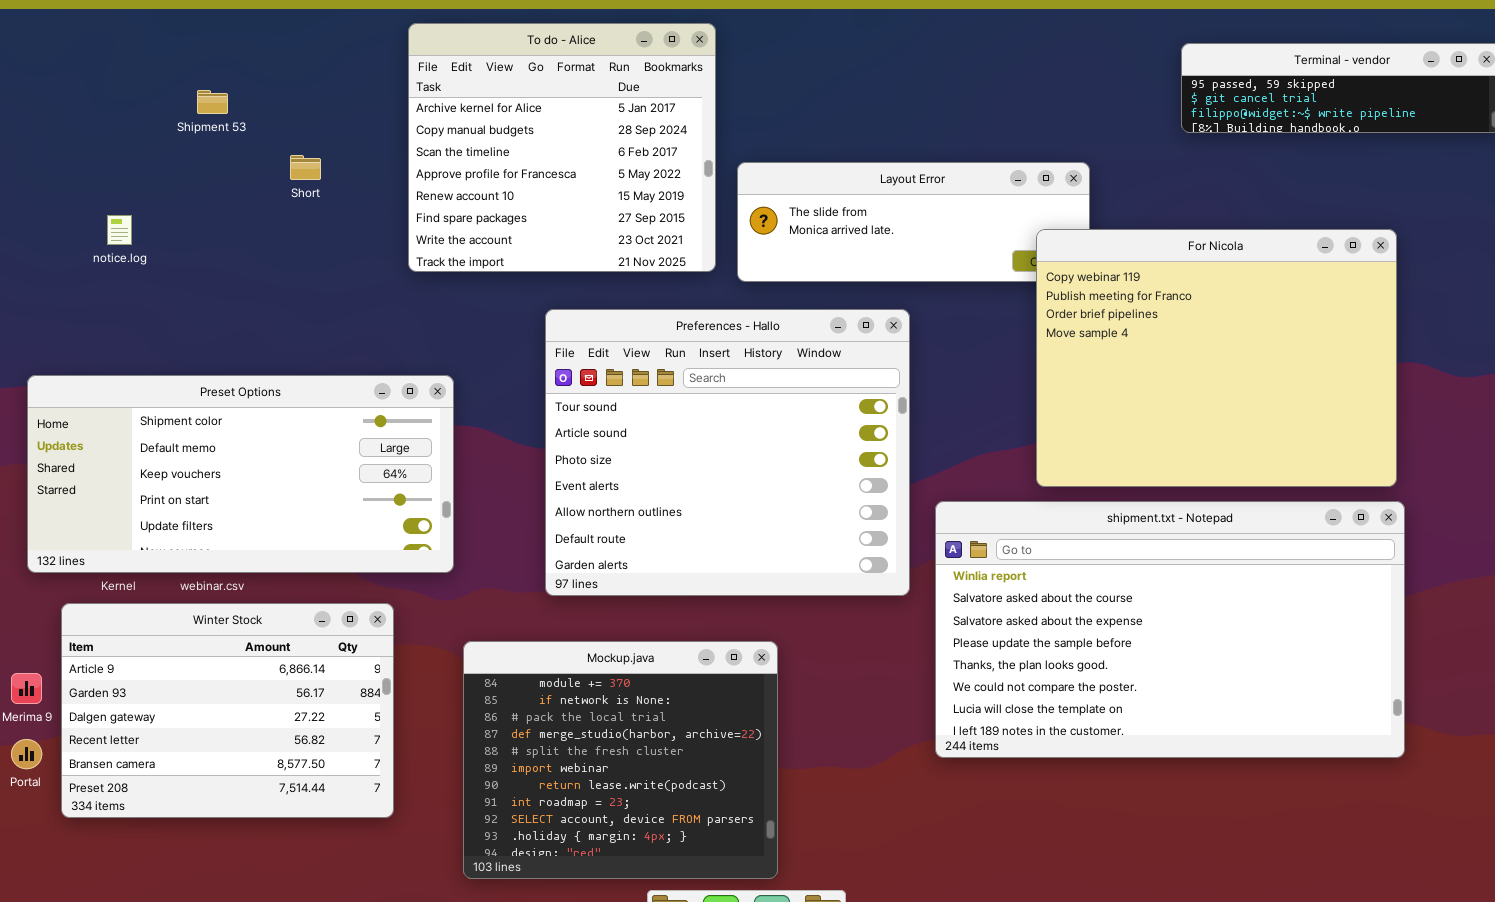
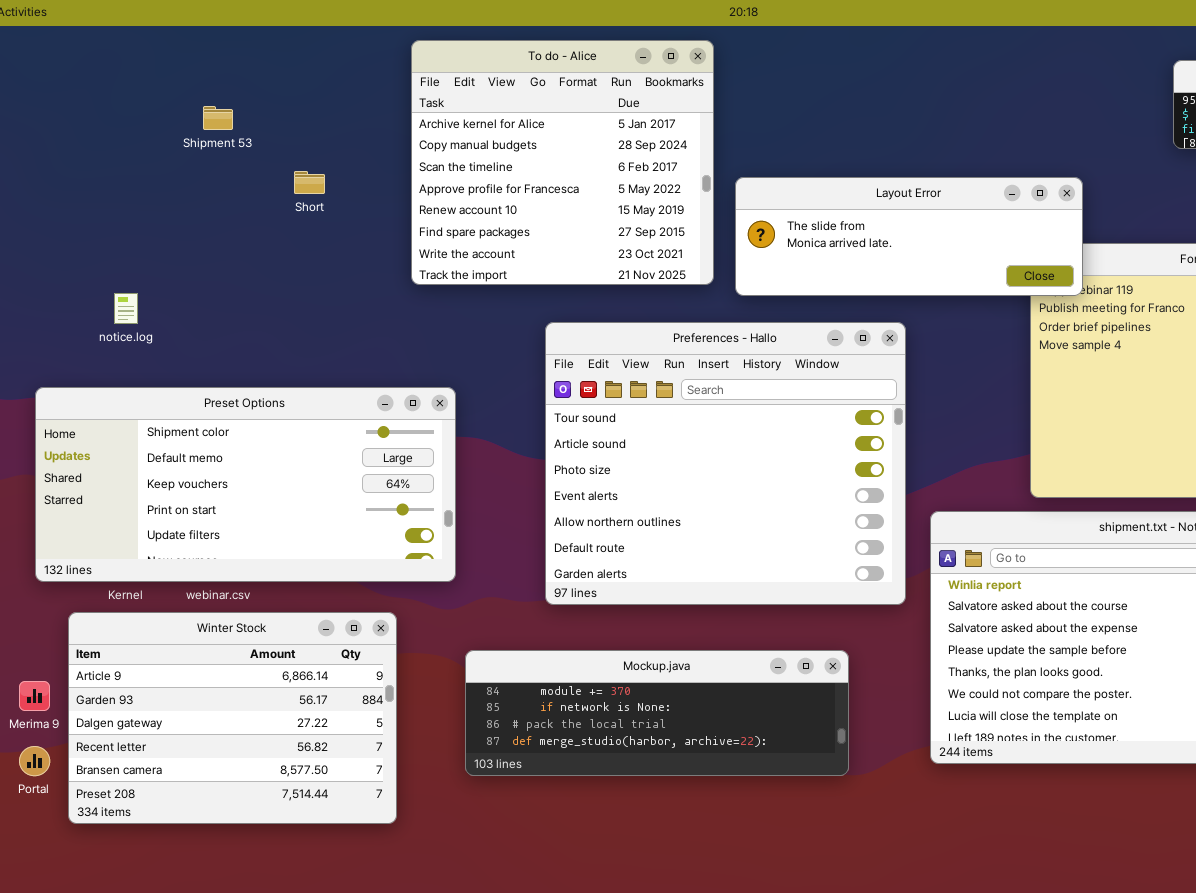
Layout Error: [737,162,1090,282] -> [735,177,1083,296], raised
notice.log: [107,215,132,245] -> [114,293,138,324], moved
Mockup.java: [463,641,778,879] -> [465,650,849,776], resized

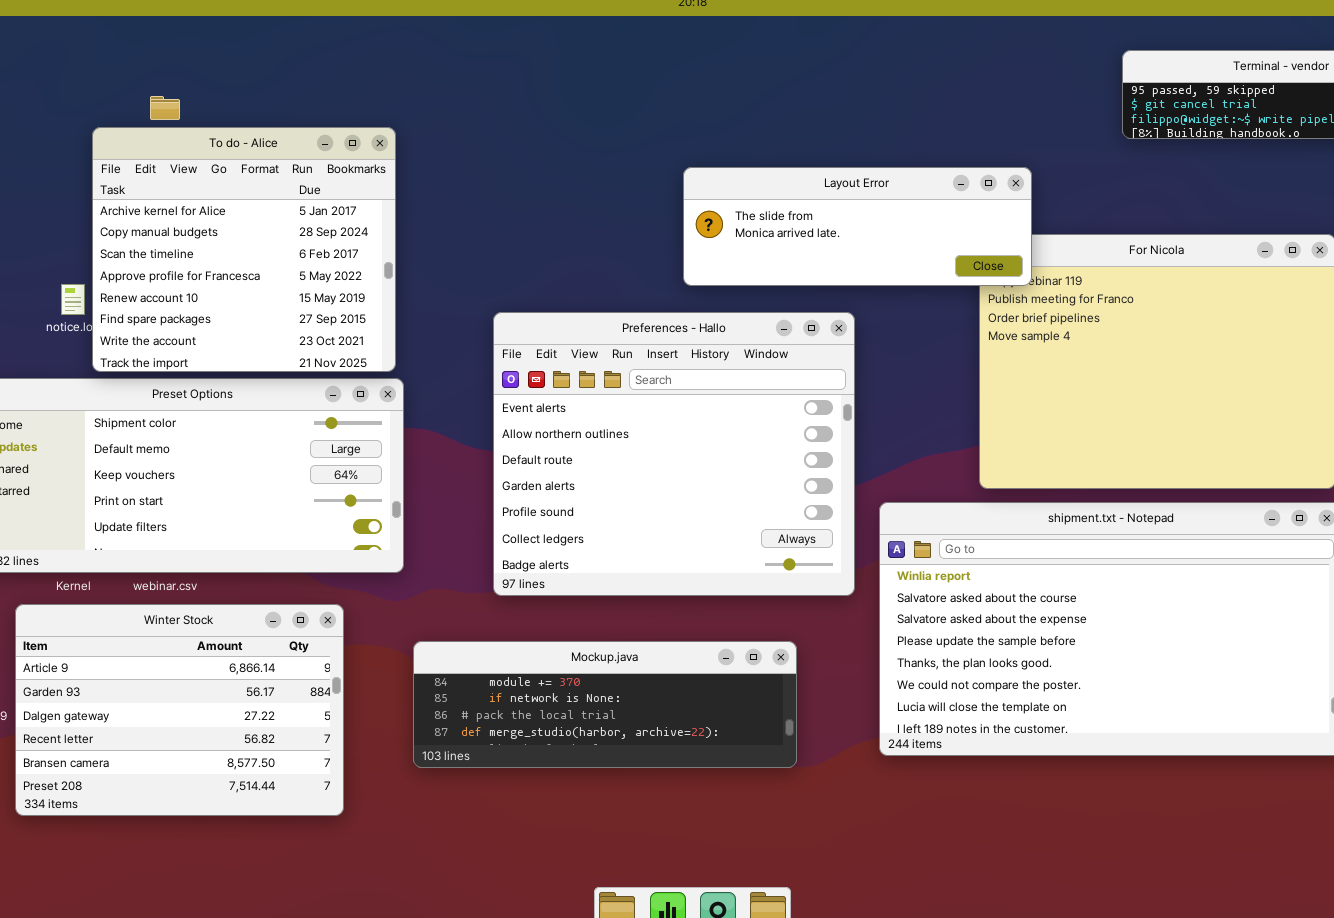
To do - Alice: [411,40,714,285] -> [92,127,396,372], moved
Preferences - Hallo: [545,322,906,605] -> [493,312,855,596], scrolled down 3 rows

